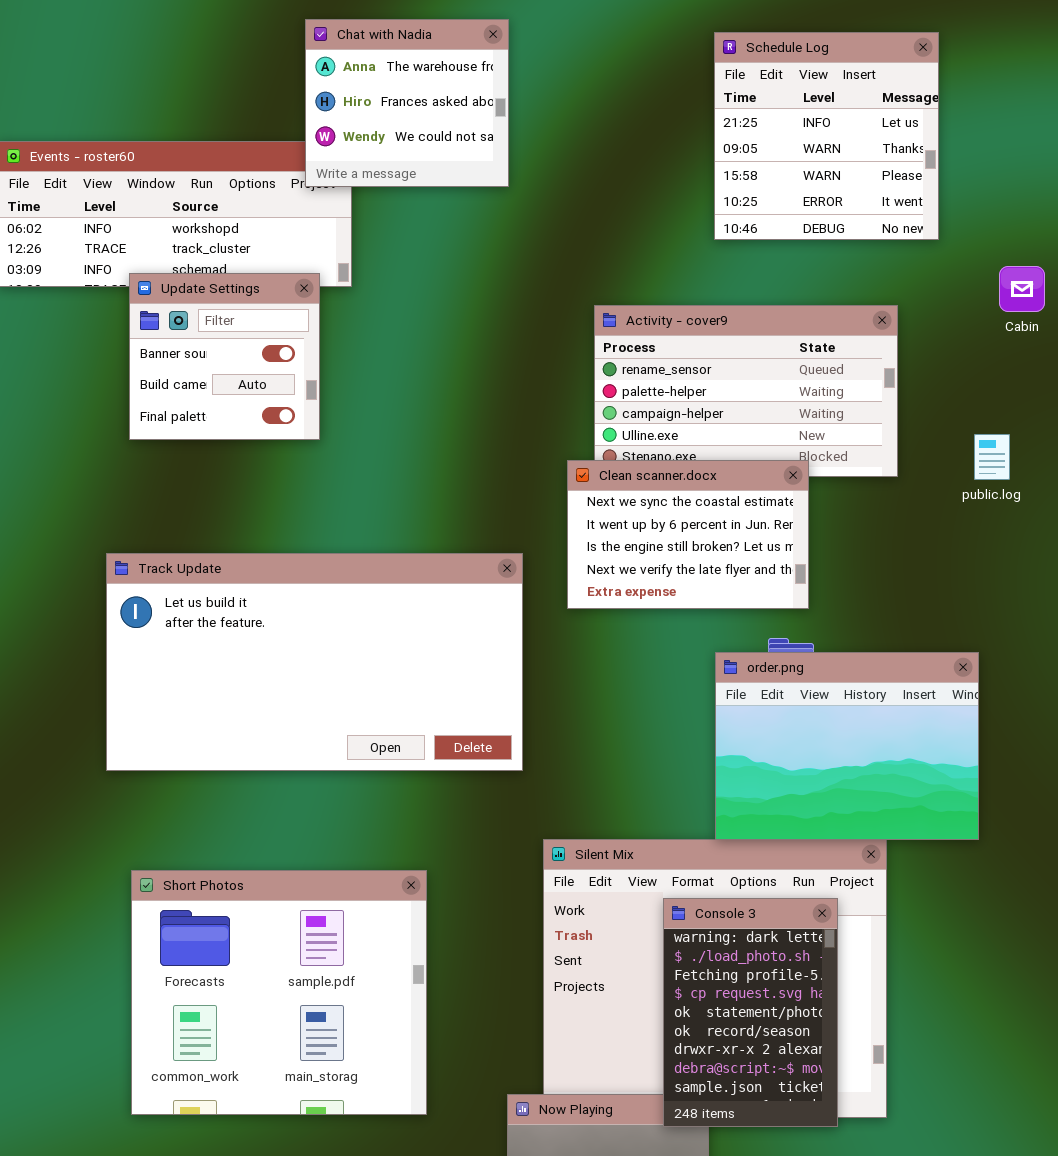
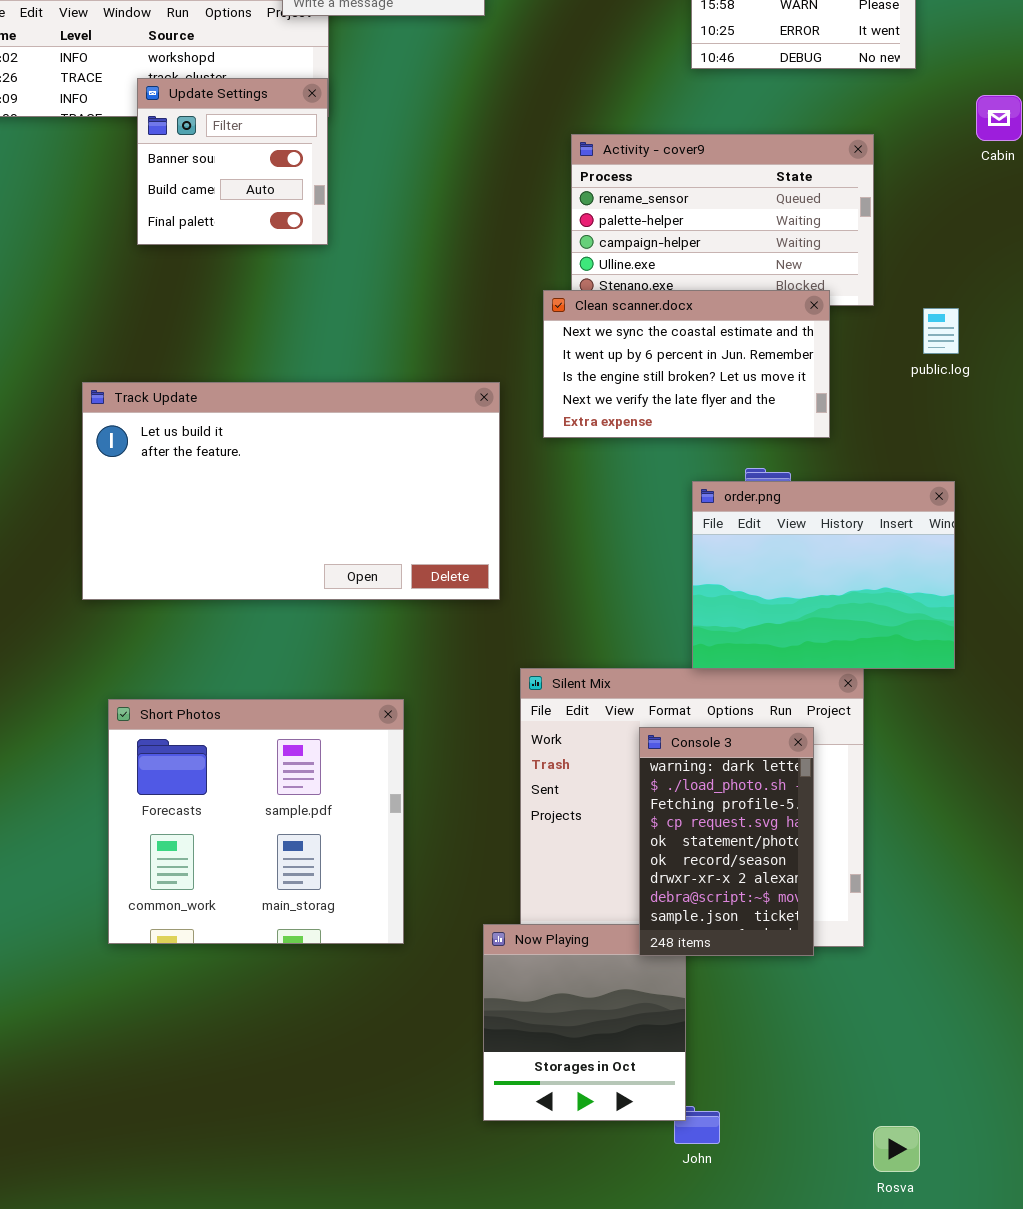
Update Settings: [129,273,320,440] -> [137,78,328,245], moved
public.log: [974,434,1010,480] -> [923,308,959,354], moved
Clean scanner.docx: [567,460,809,609] -> [543,290,830,438], resized

